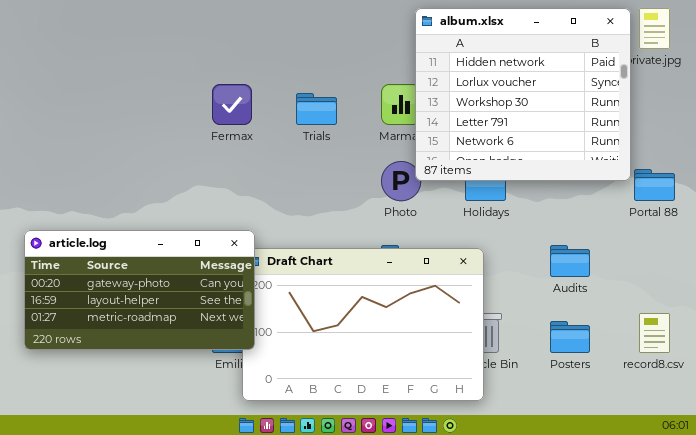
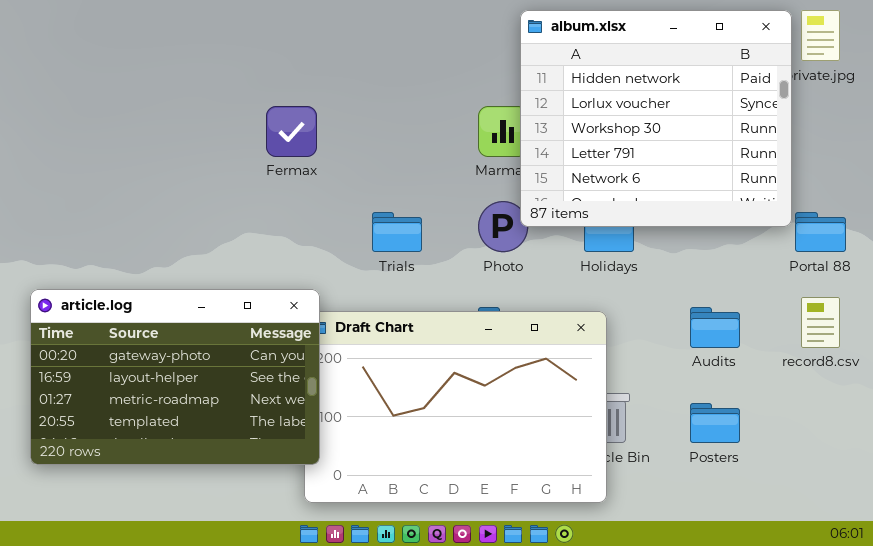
Trials: [296,93,337,125] -> [372,212,422,252], moved
article.log: [24,230,255,350] -> [30,289,320,465], resized
record8.csv: [639,313,670,353] -> [801,297,840,348], moved

